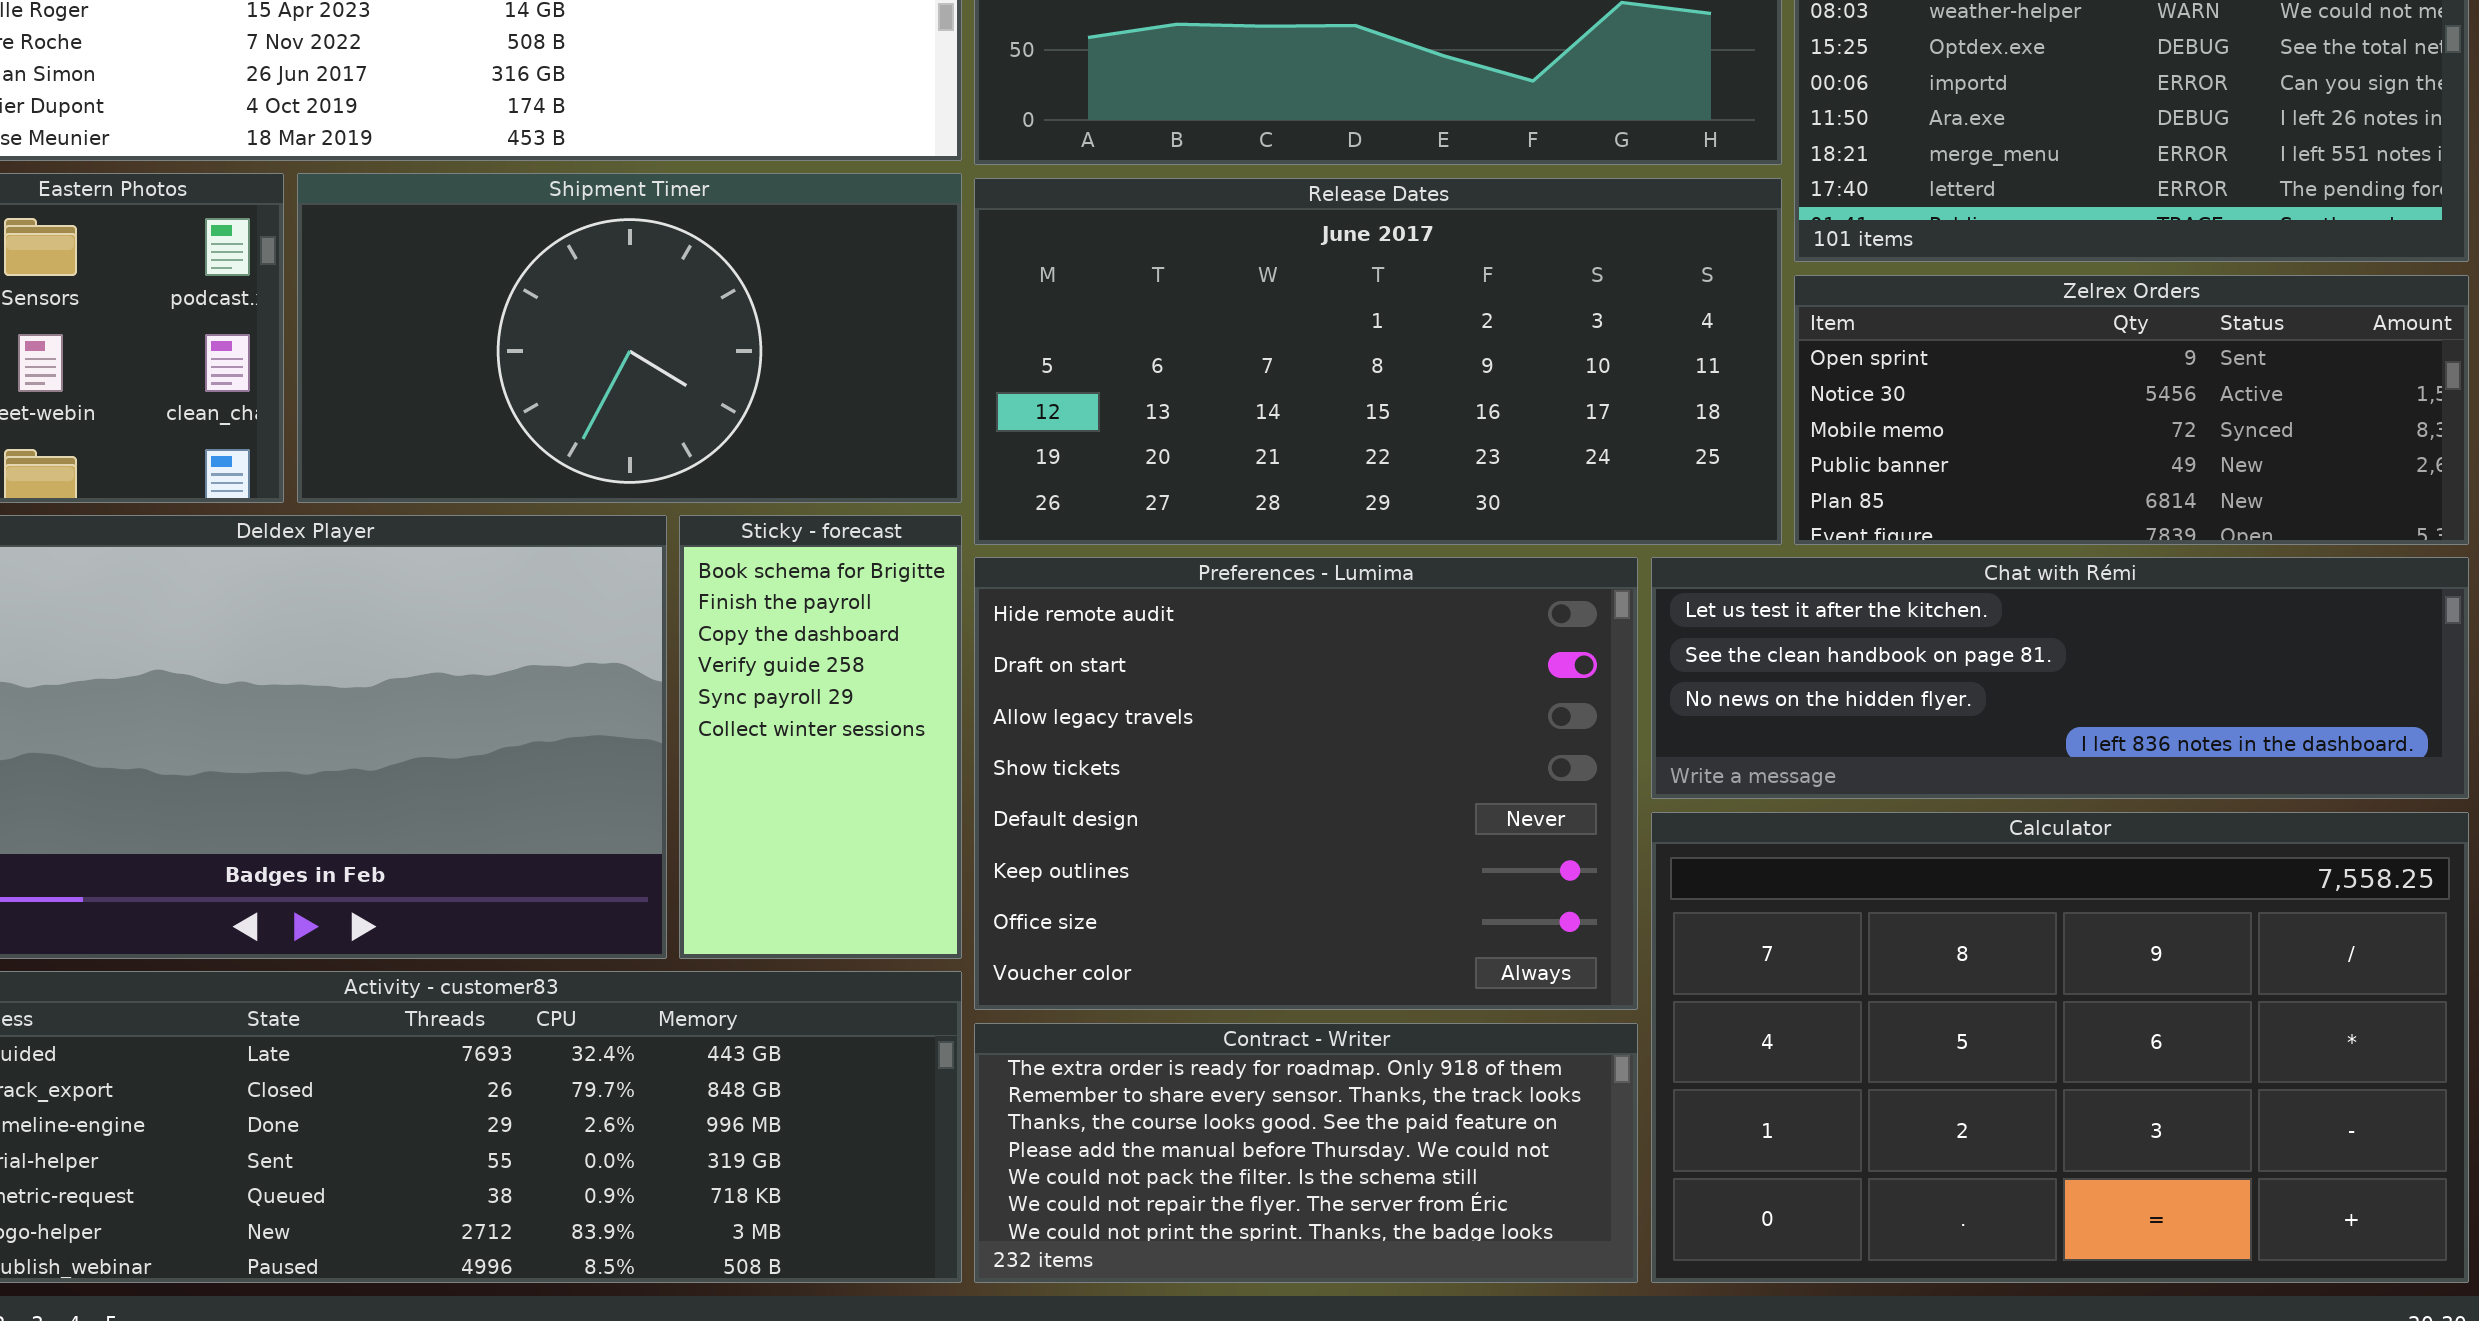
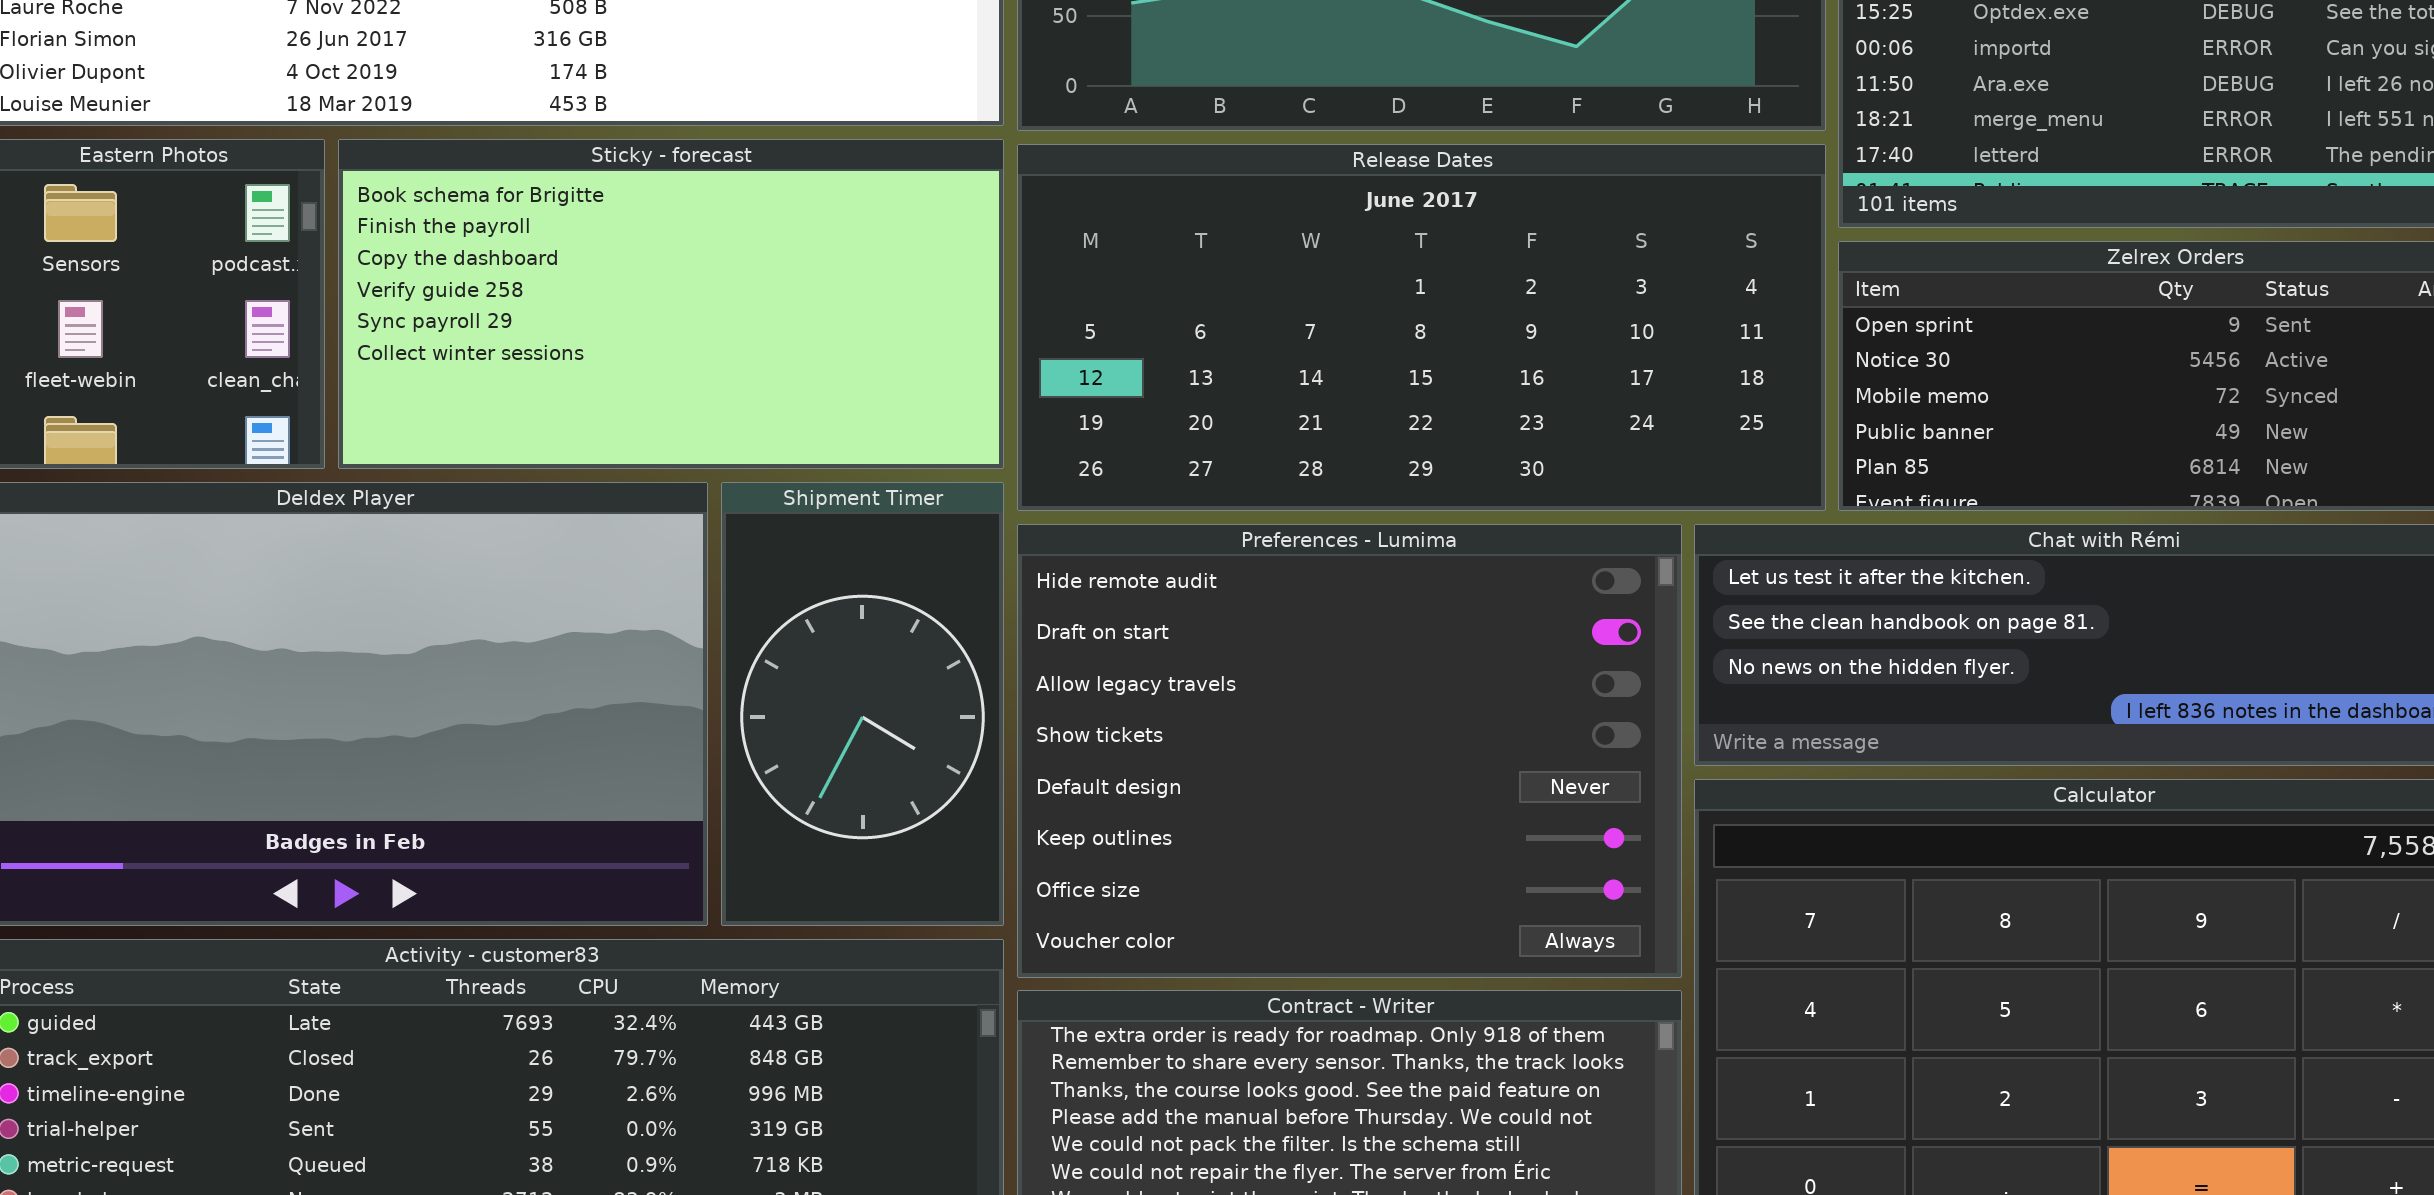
Shipment Timer: [297,173,962,503] -> [721,482,1004,926], moved, resized
Sticky - forecast: [679,515,962,959] -> [338,139,1004,469], moved, resized

